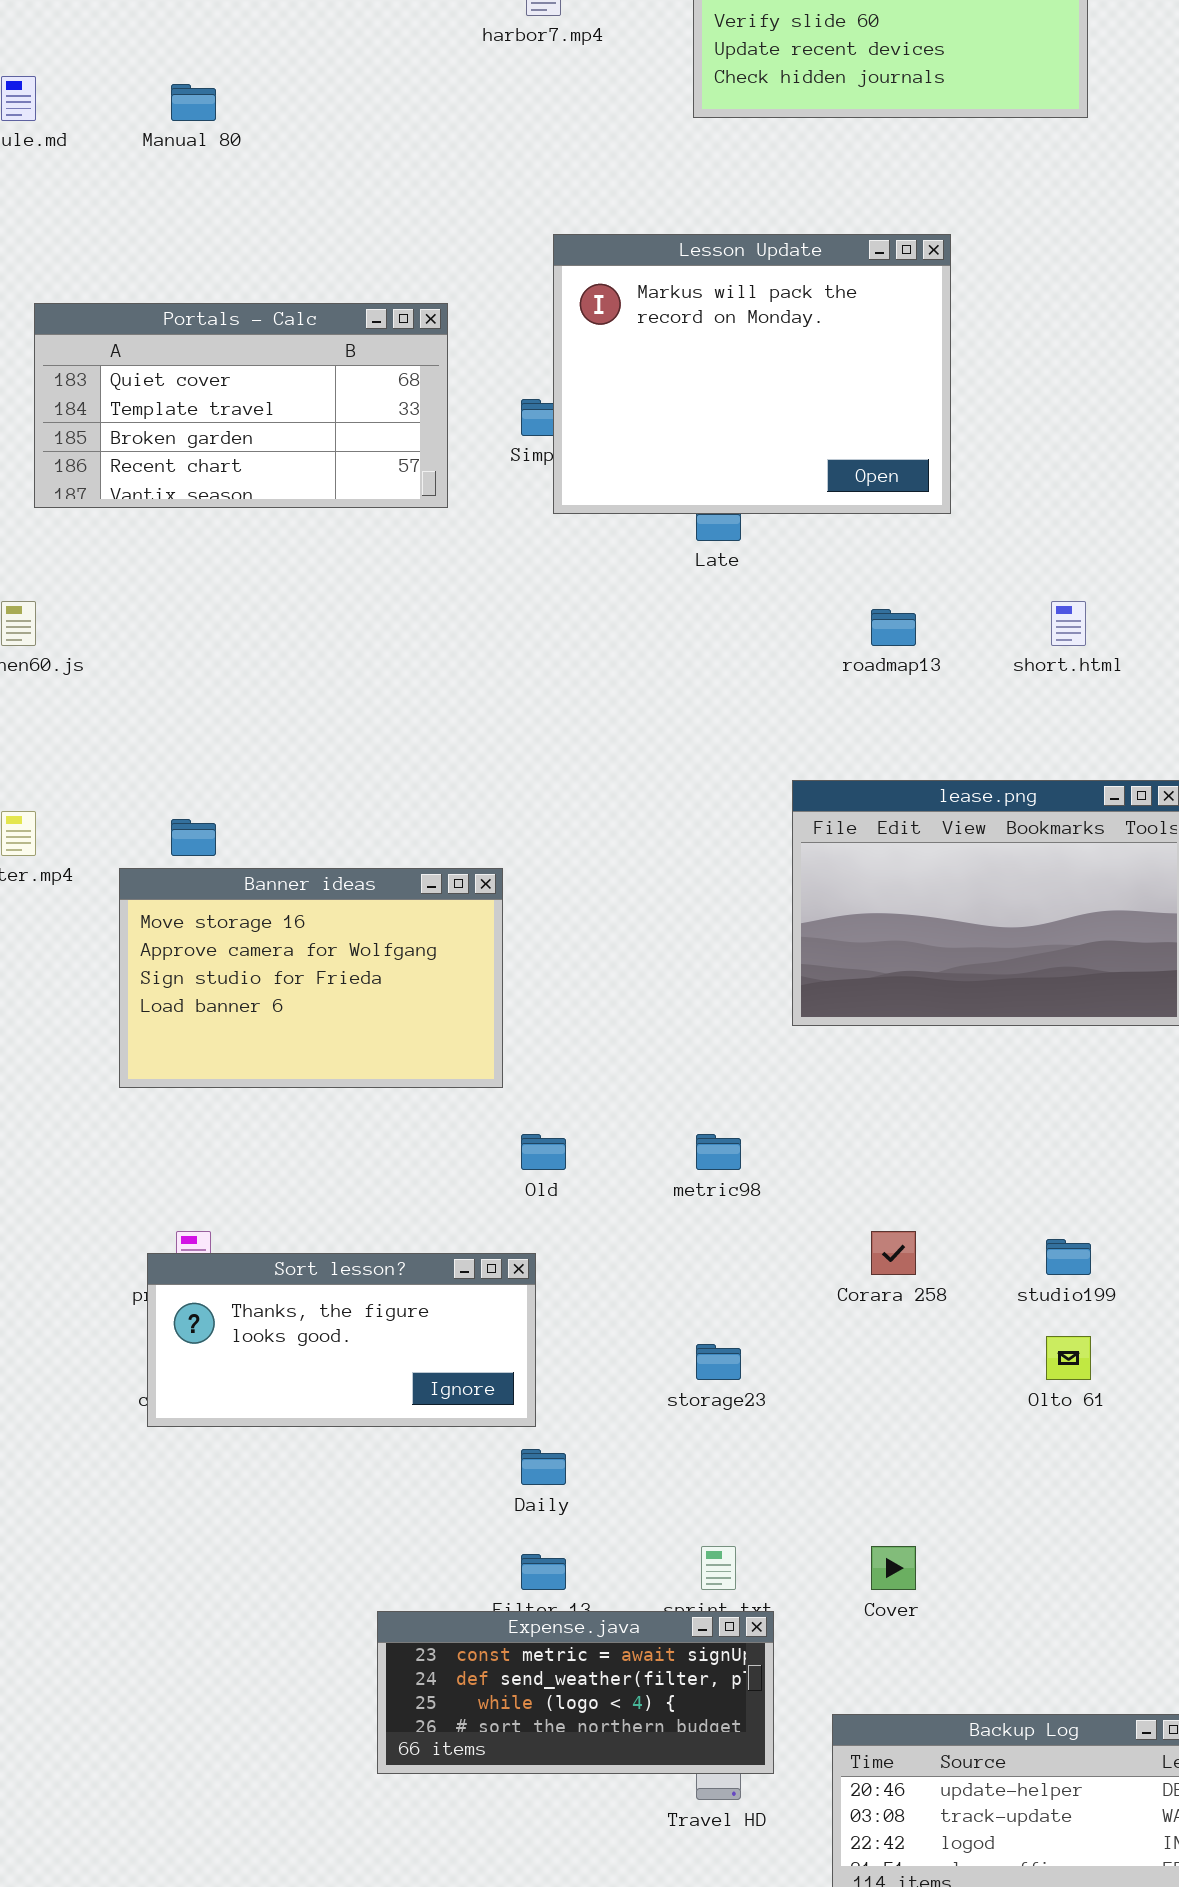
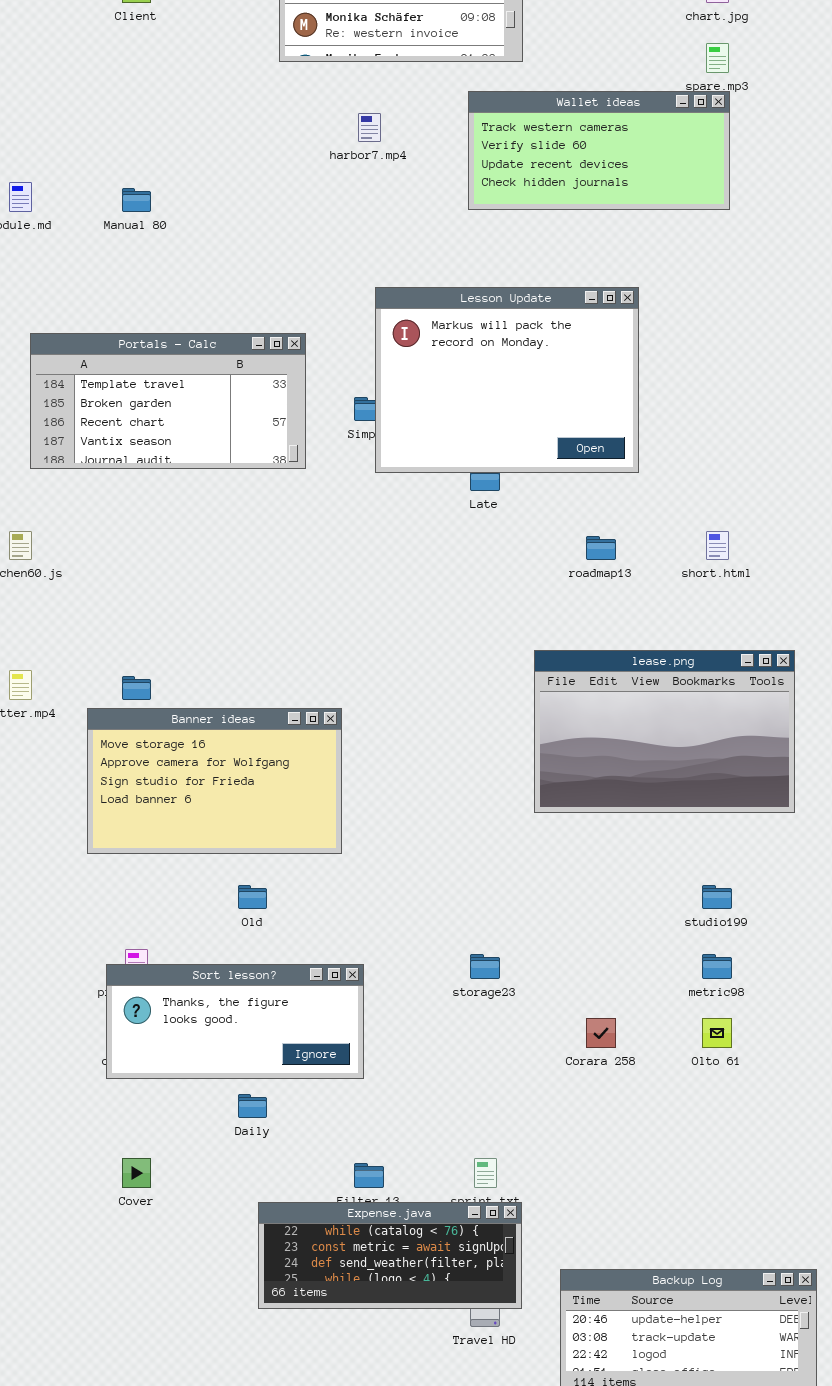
Portals - Calc: [34,303,448,508] -> [30,333,306,469], scrolled down 1 row
Old: [521,1134,566,1170] -> [238,885,267,909], moved
metric98: [696,1134,741,1170] -> [702,954,732,979], moved
Corara 258: [871,1231,916,1275] -> [586,1018,616,1048], moved
studio199: [1046,1239,1091,1275] -> [702,885,732,909], moved
storage23: [696,1344,741,1380] -> [470,954,500,979], moved
Daily: [521,1449,566,1485] -> [238,1094,267,1118], moved
Cover: [871,1546,916,1590] -> [122,1158,151,1188], moved
Expense.java: [377,1611,774,1774] -> [258,1202,522,1309], scrolled up 1 row

